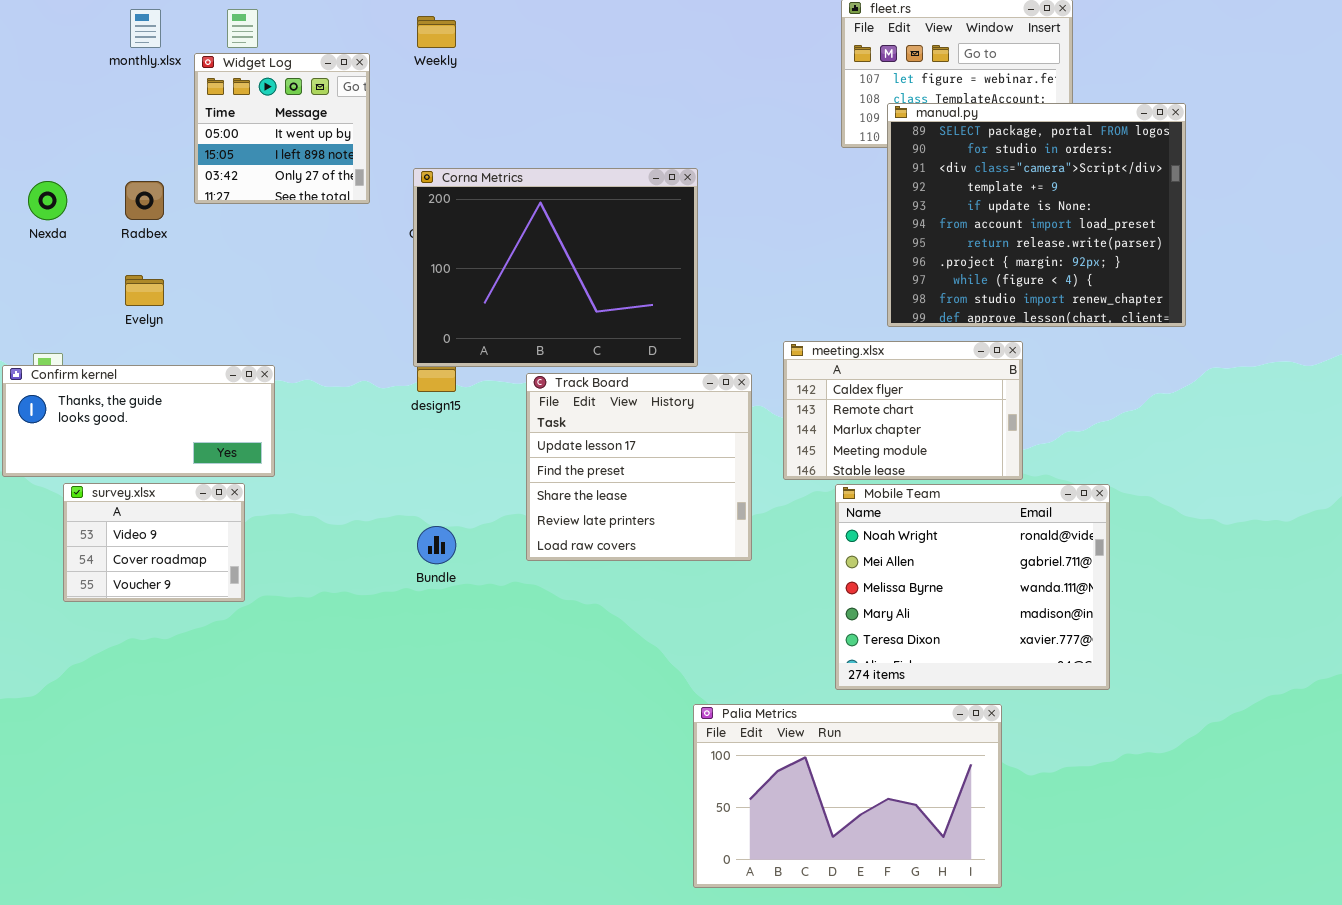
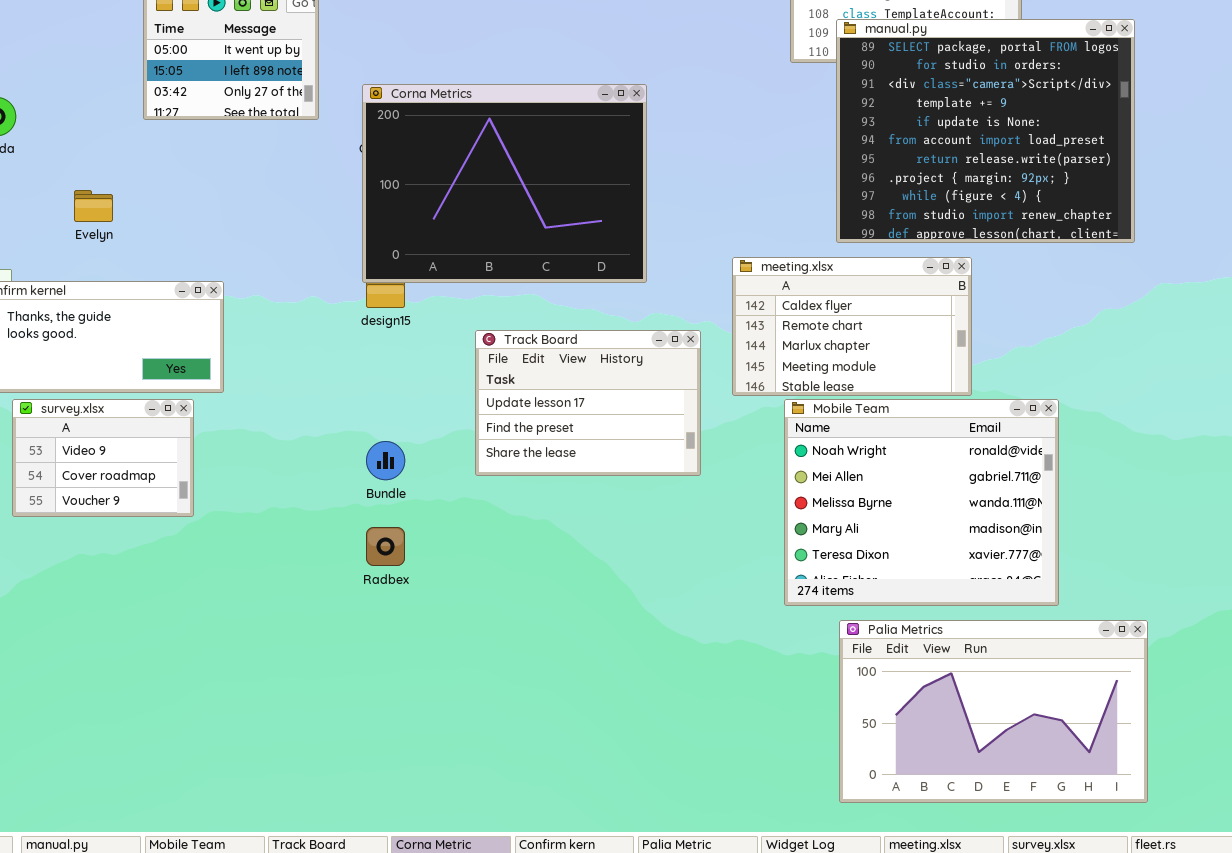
Radbex: [125,181,164,220] -> [366,527,405,566], moved
Track Board: [526,373,752,561] -> [475,330,701,476], resized
Palia Metrics: [693,704,1002,888] -> [839,620,1148,803], moved

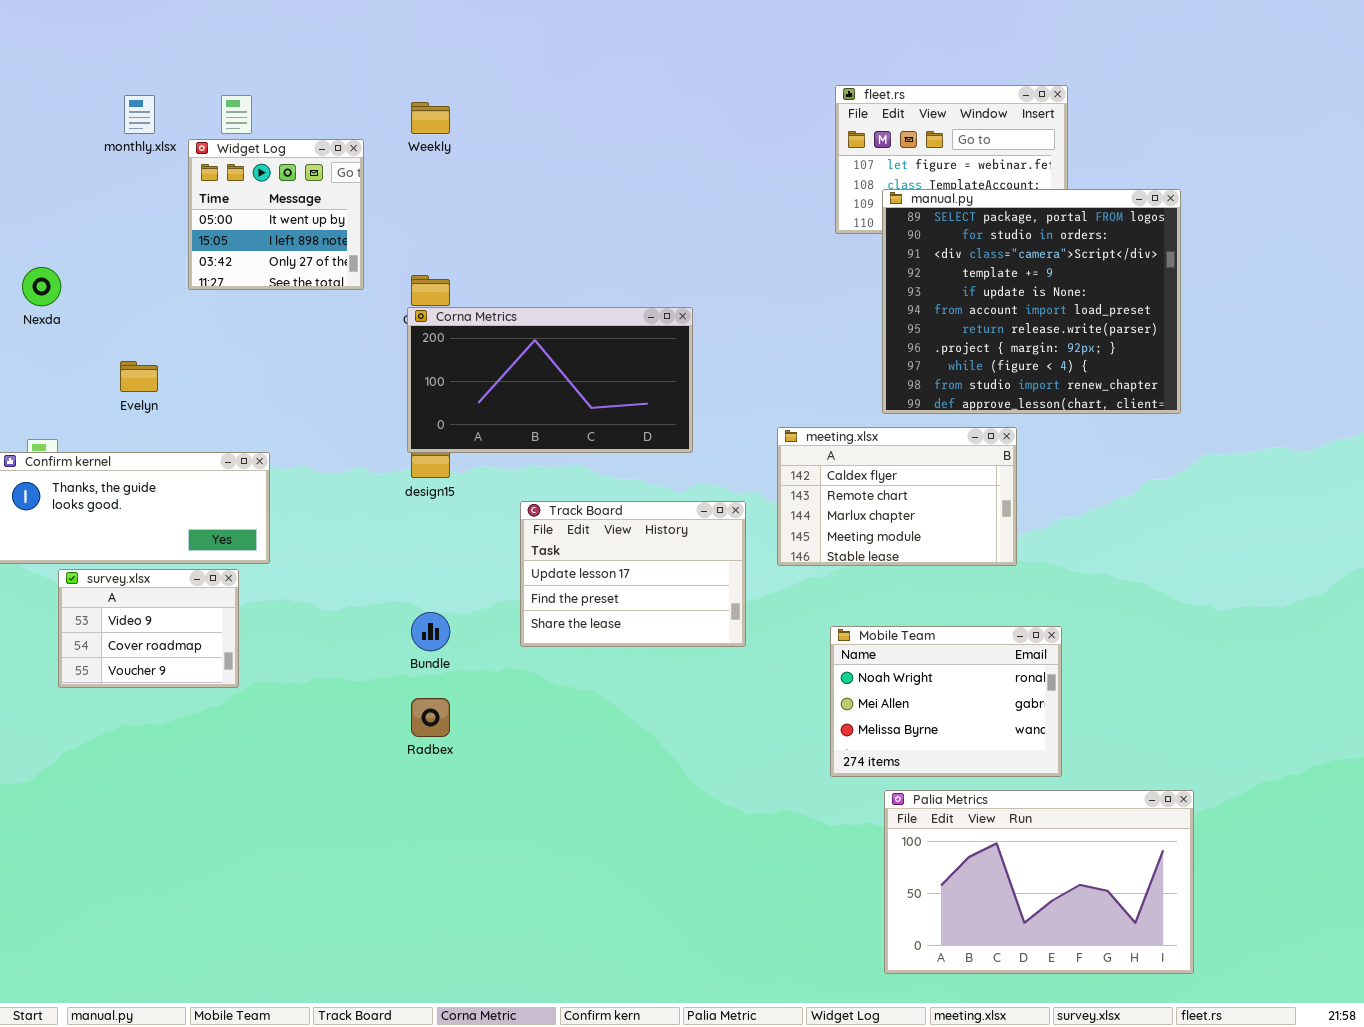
Corna Metrics: [362,84,647,283] -> [407,307,693,453], resized
Mobile Team: [784,399,1059,606] -> [830,626,1062,777], resized

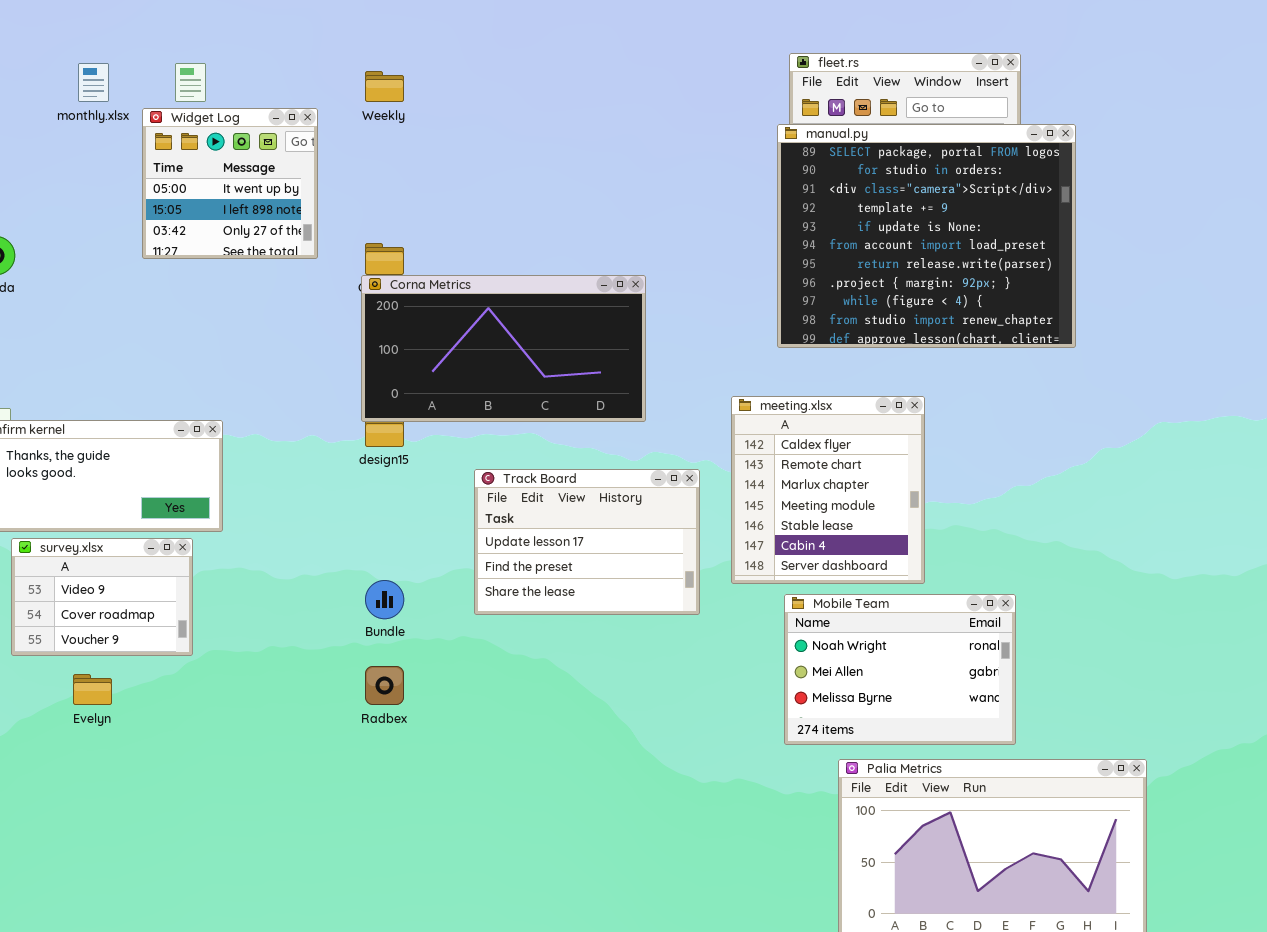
manual.py: [882,189,1181,414] -> [777,124,1076,348], moved
Evelyn: [120,361,158,392] -> [73,674,112,705], moved
meeting.xlsx: [777,427,1017,566] -> [731,396,925,584], resized

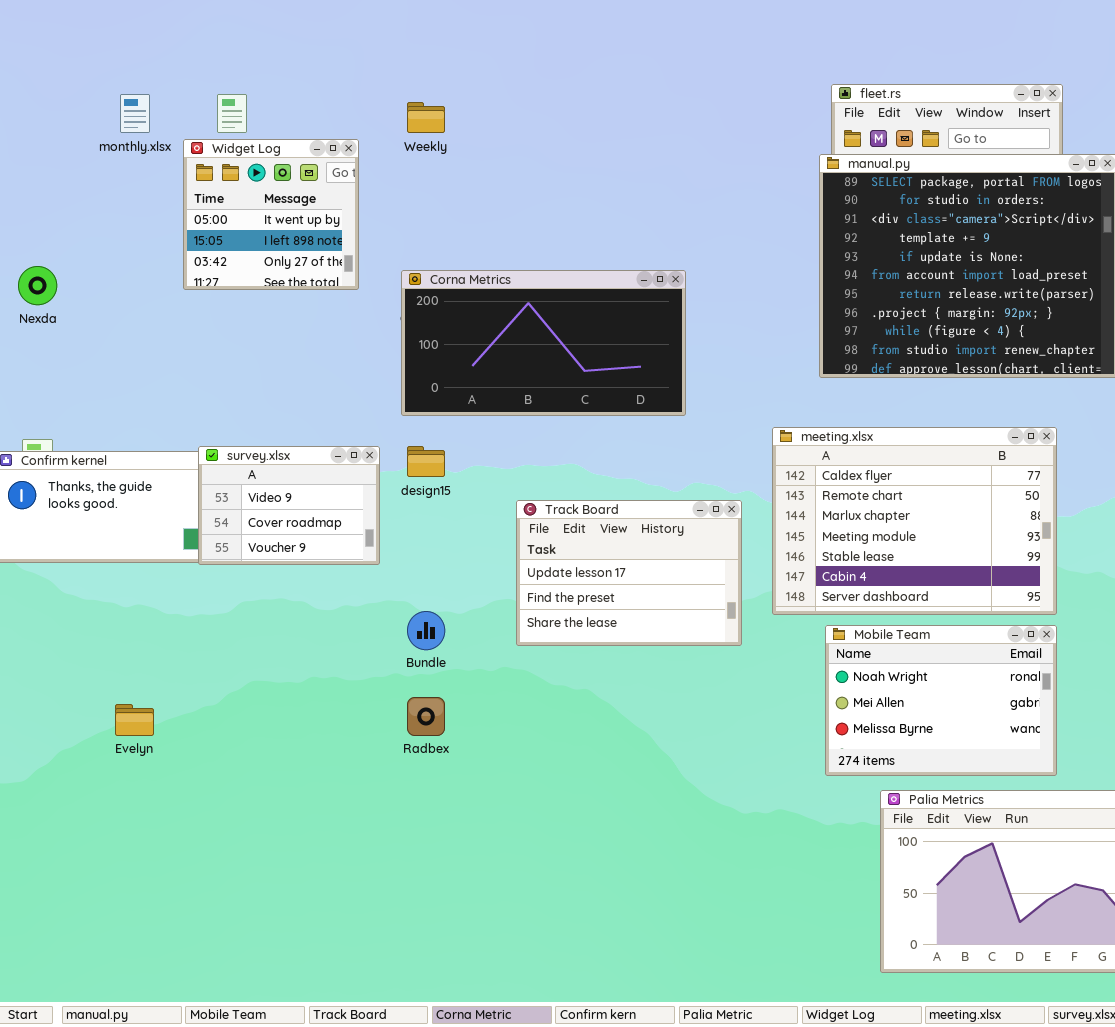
Corna Metrics: [361,275,646,422] -> [401,270,686,416], moved
meeting.xlsx: [731,396,925,584] -> [772,427,1057,615], resized
survey.xlsx: [11,538,193,656] -> [198,446,380,565], moved

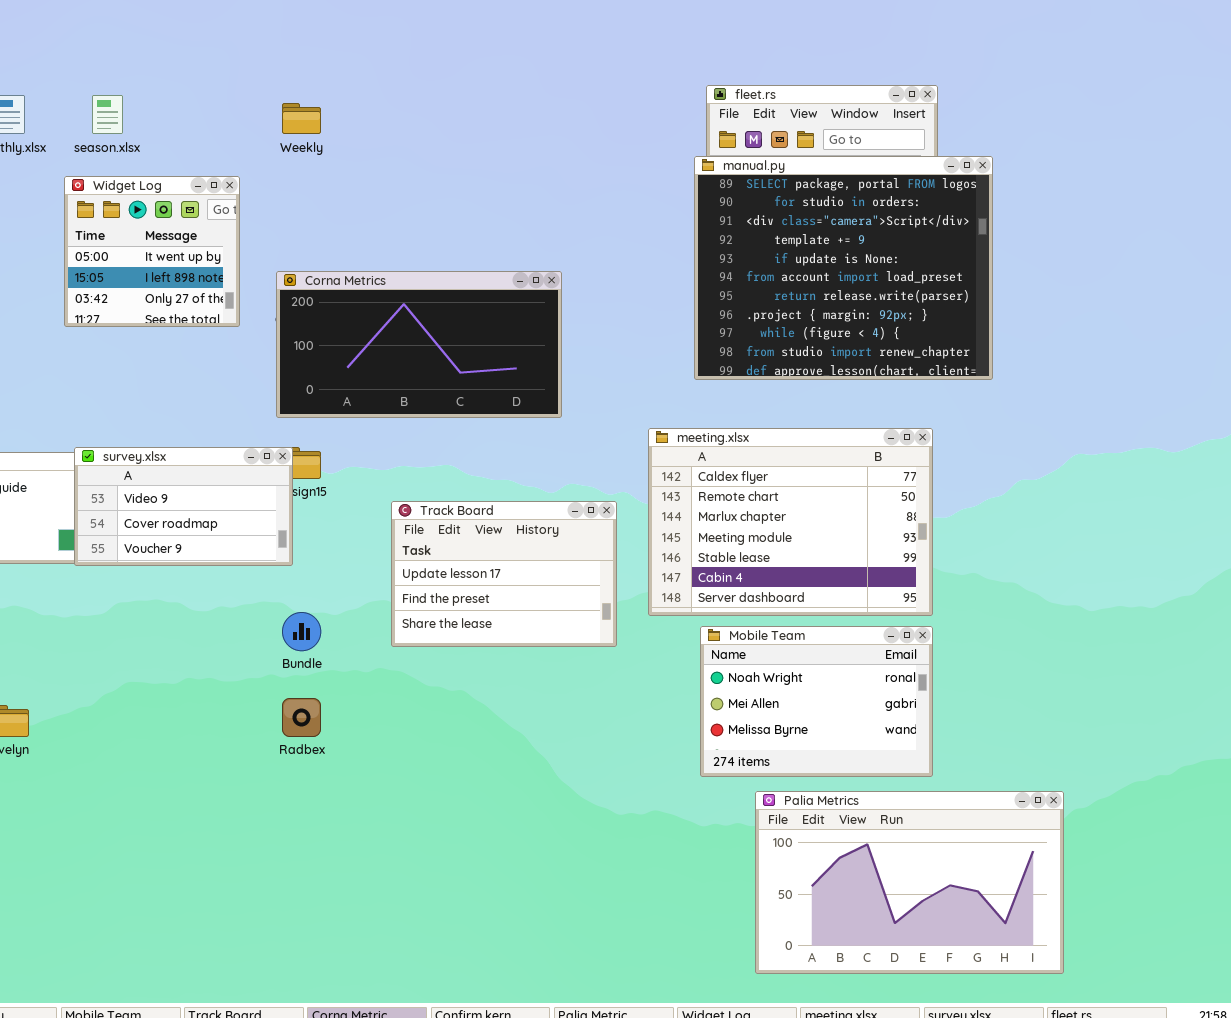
Widget Log: [183,139,359,290] -> [64,176,240,327], moved
survey.xlsx: [198,446,380,565] -> [74,447,293,566], resized

